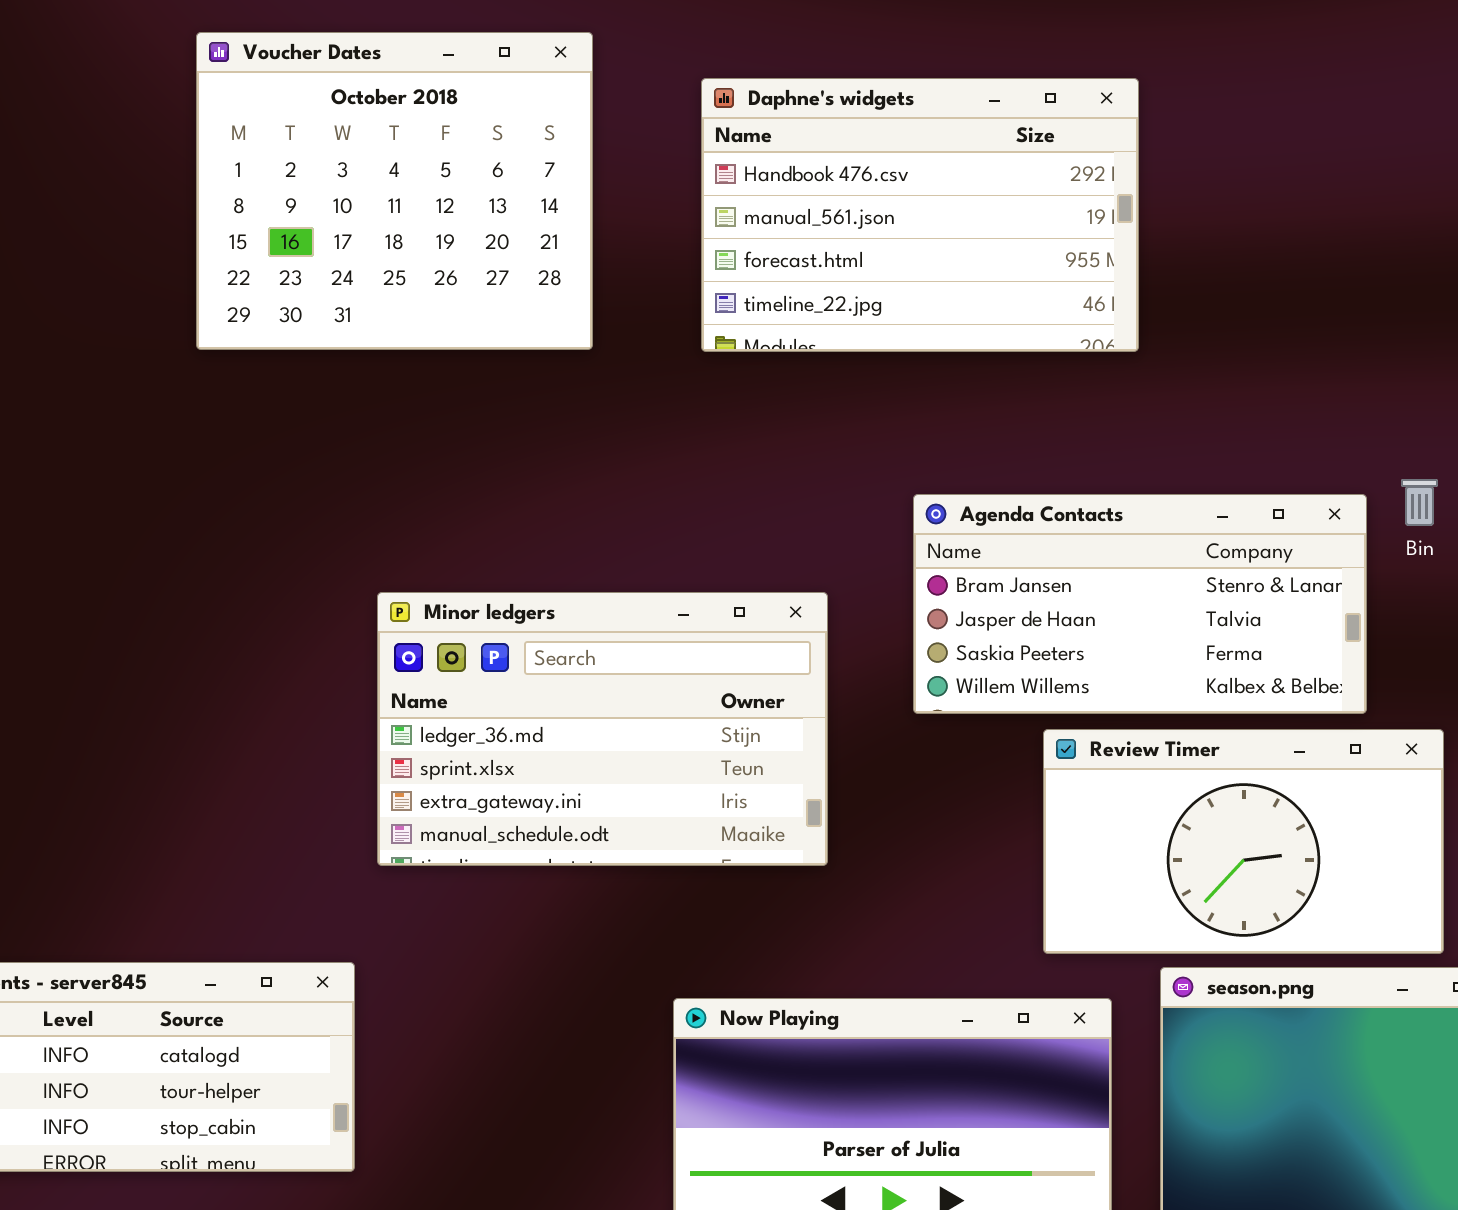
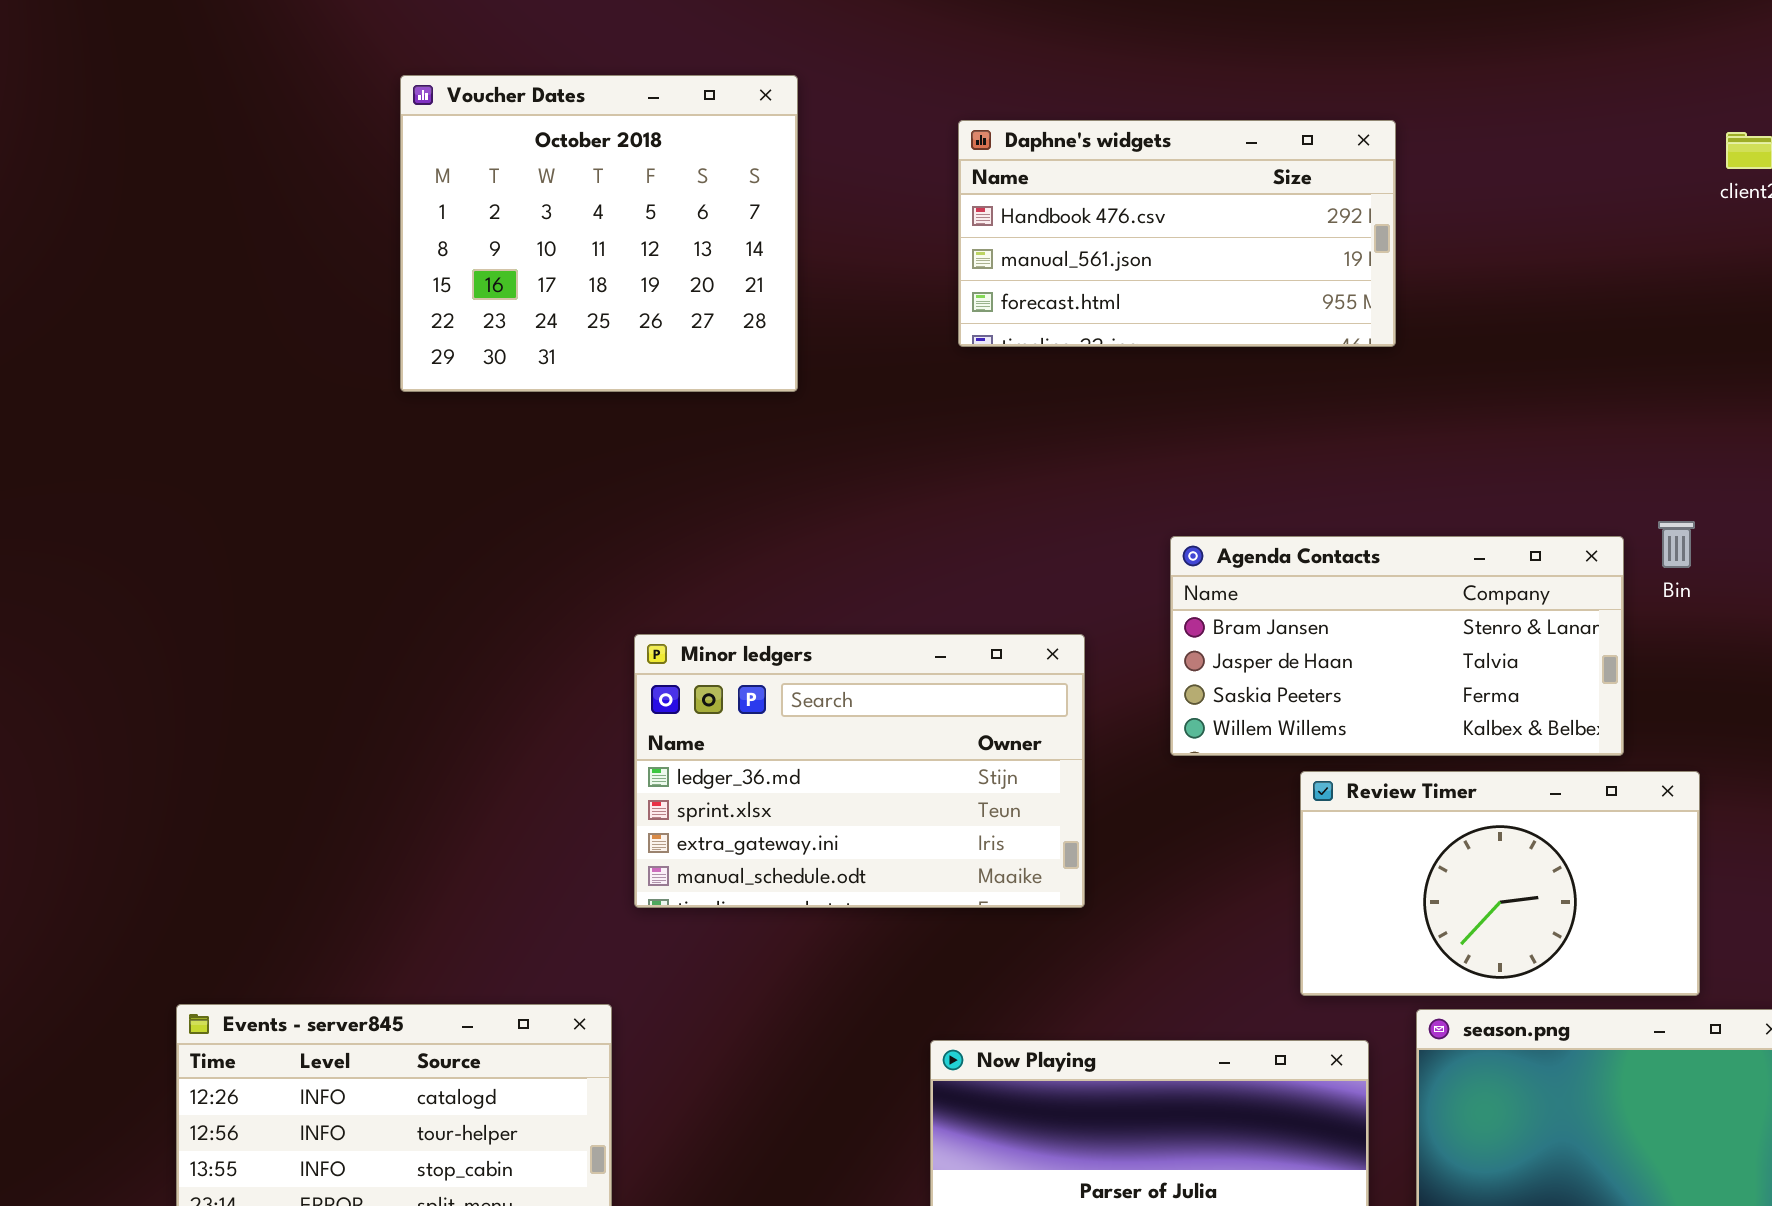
Voucher Dates: [196,32,593,350] -> [400,75,798,392], moved
Daphne's widgets: [701,78,1139,352] -> [958,120,1396,347], resized

